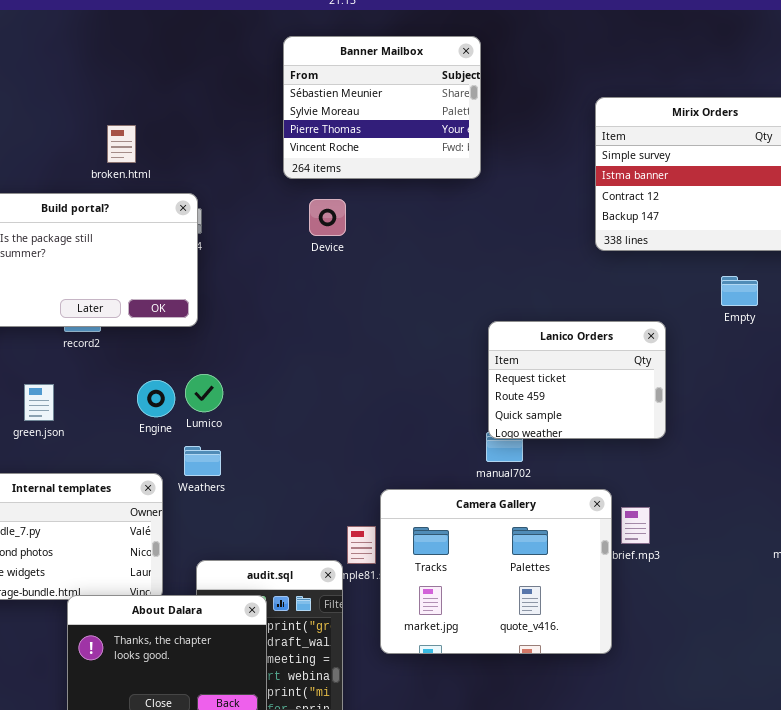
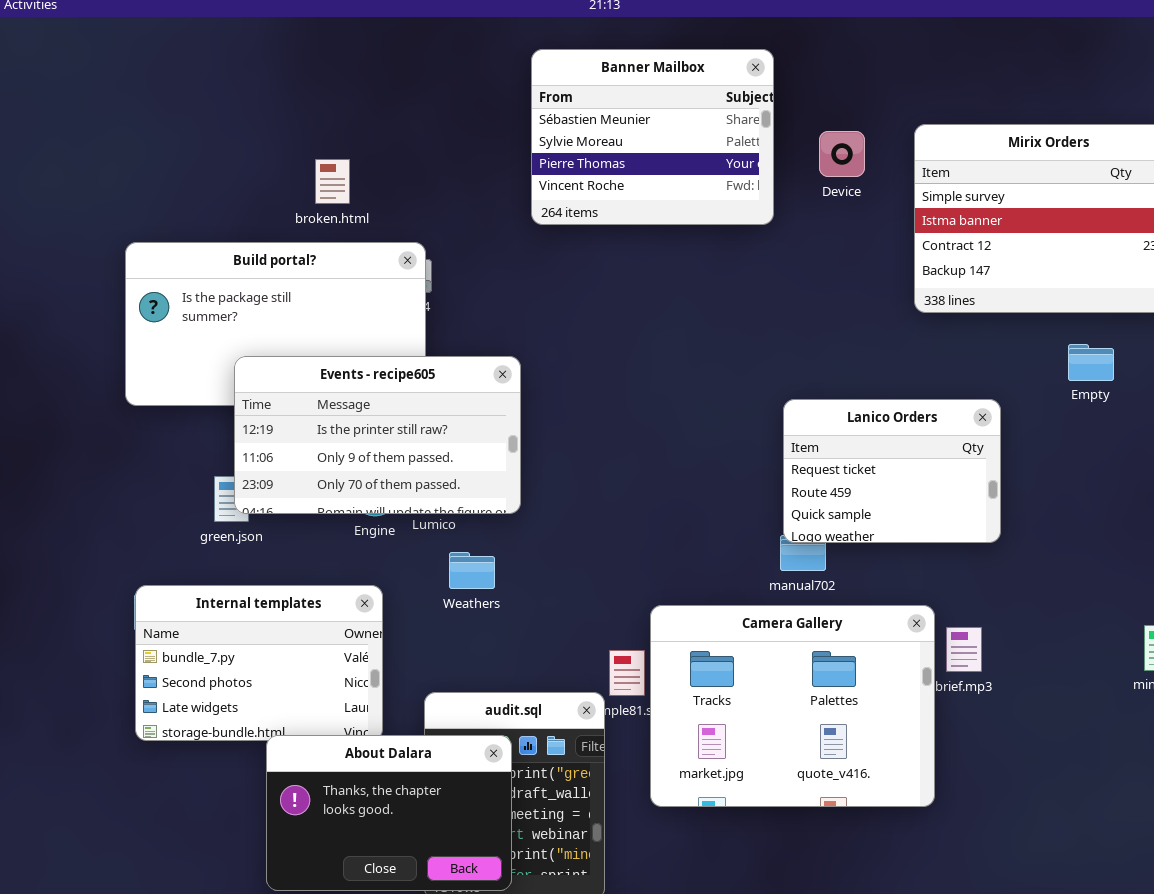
Device: [309,199,346,236] -> [819,131,865,177], moved
Events - recipe605: none -> [234,356,521,514], opened
Weathers: [184,446,221,476] -> [449,552,495,589], moved

